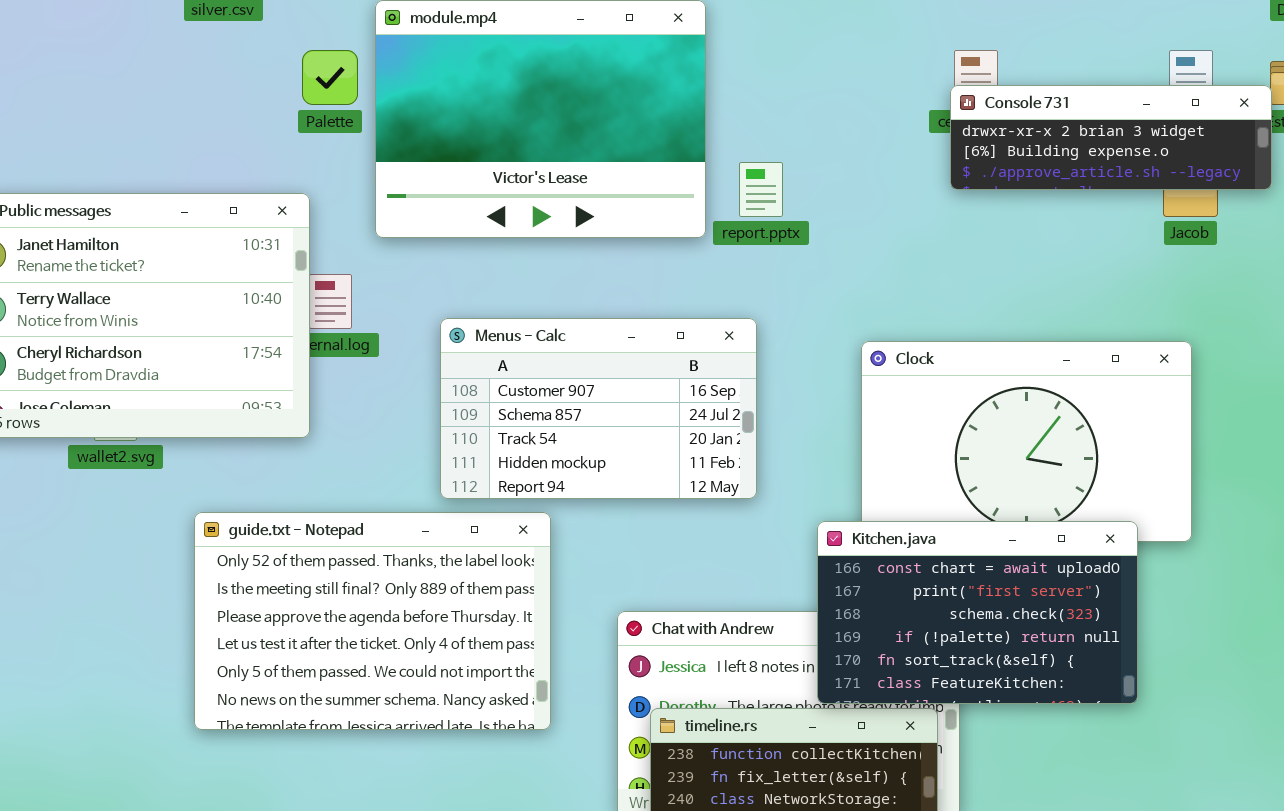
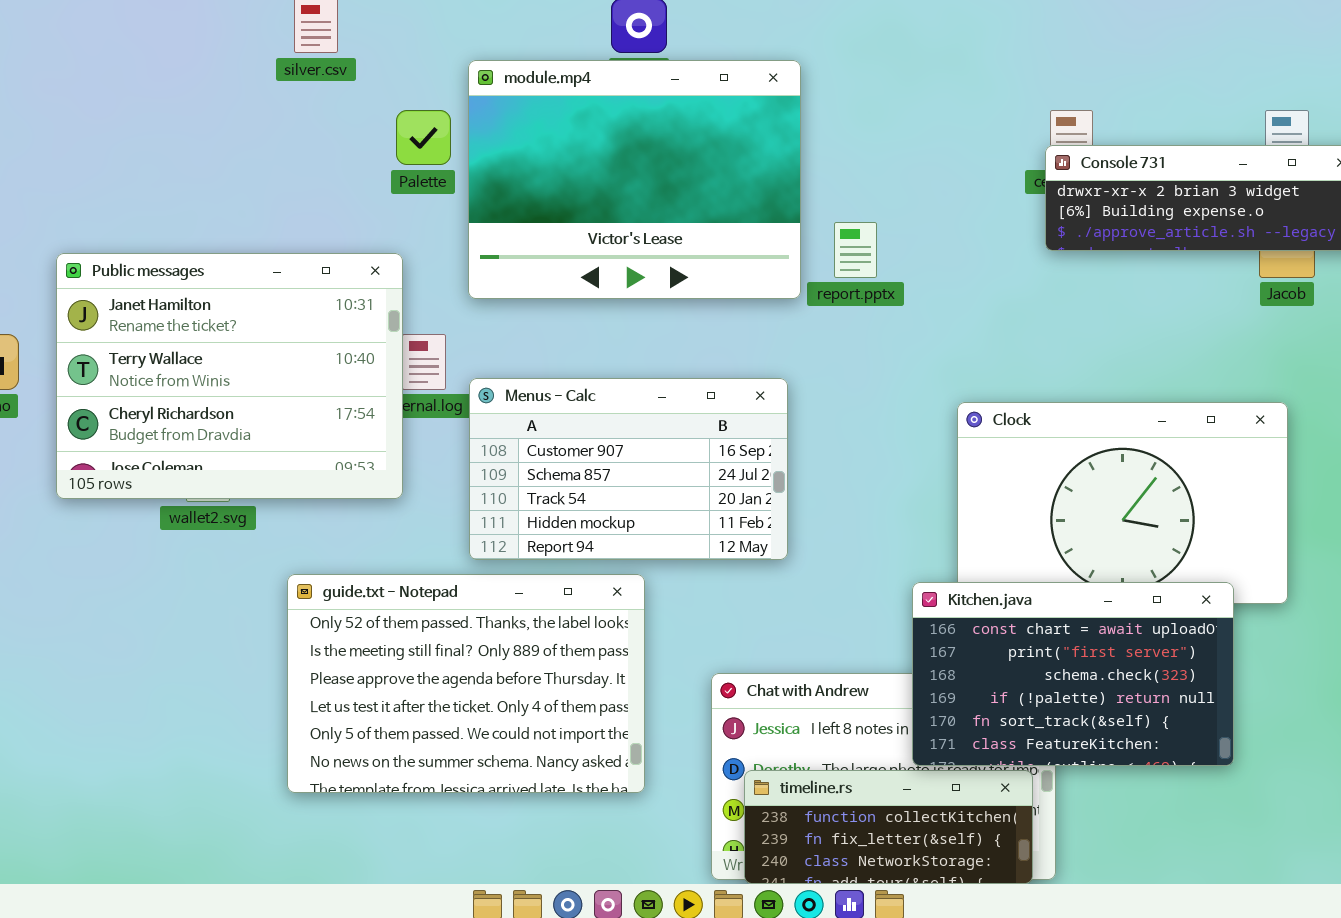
Menus - Calc: [440,318,757,499] -> [469,378,788,560], moved

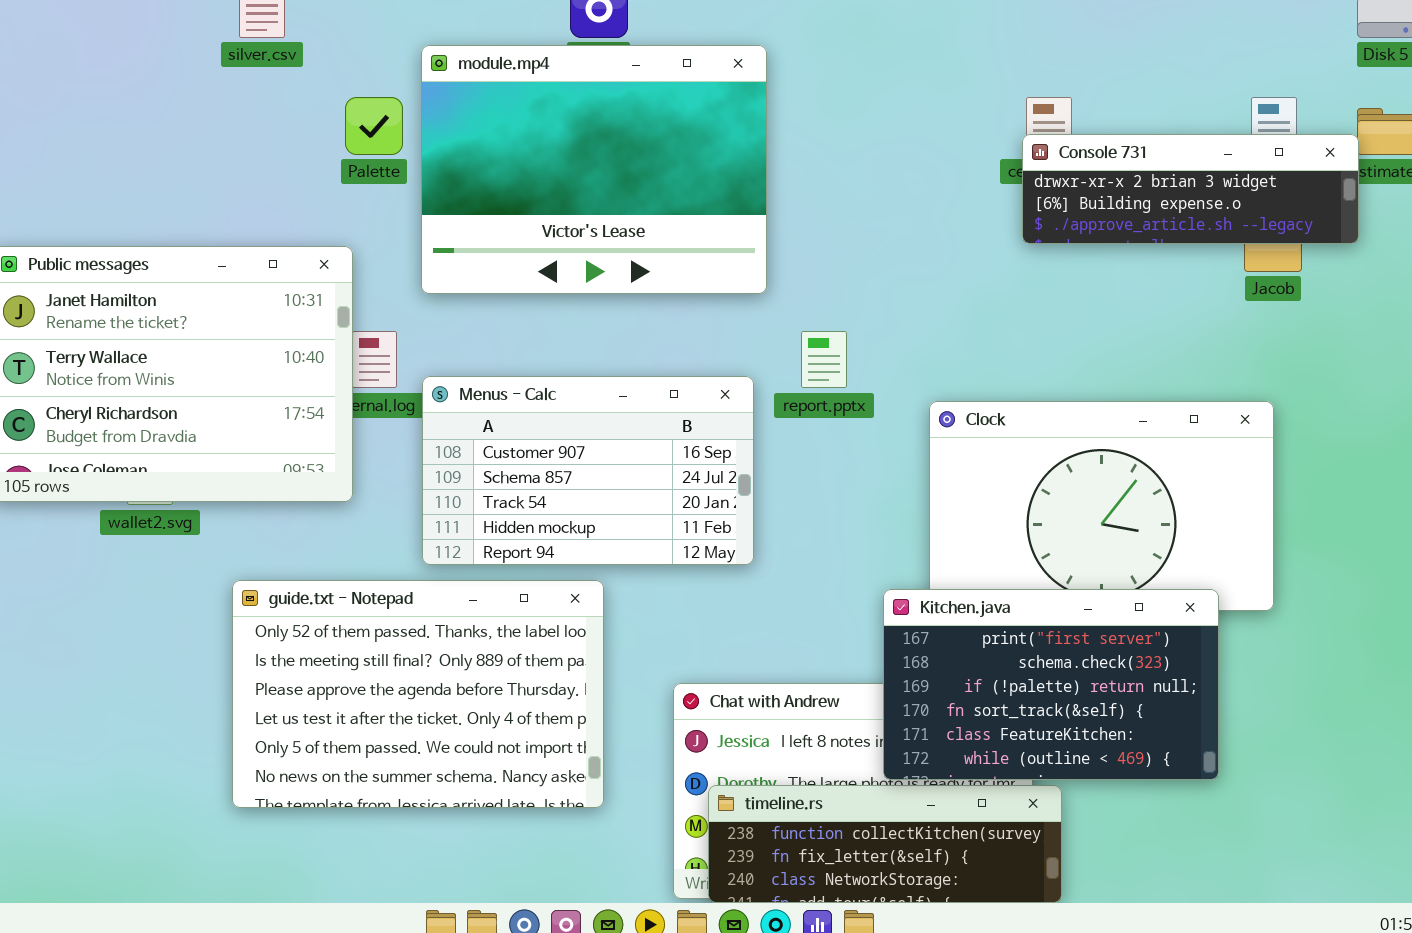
report.pptx: [834,222,877,278] -> [801,331,847,388], moved
Kitchen.java: [912,582,1234,766] -> [883,589,1219,780], scrolled down 1 row
timeline.rs: [744,770,1033,884] -> [708,785,1062,903], resized

